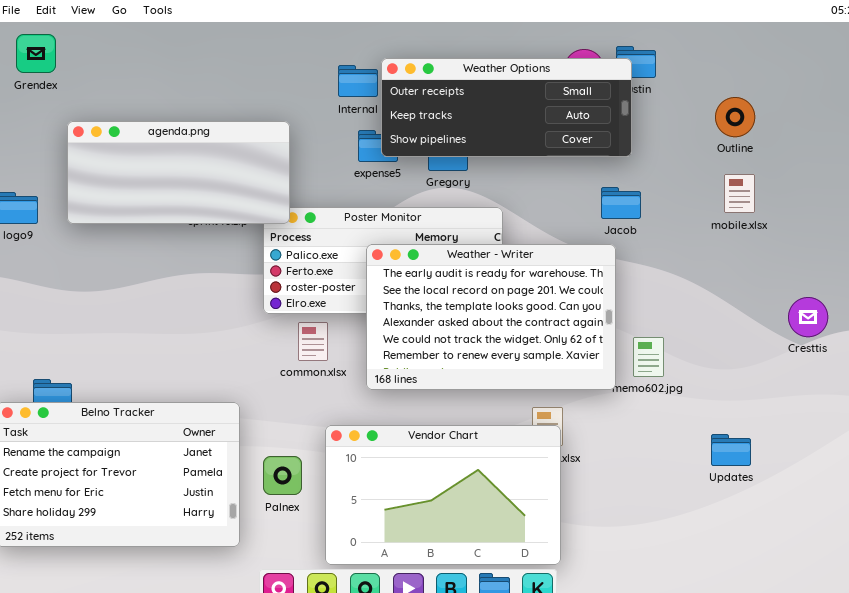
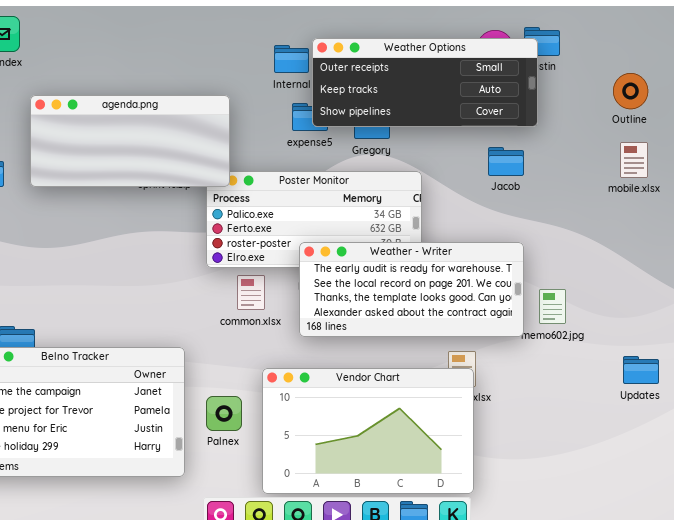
Jacob: [601,187,641,219] -> [488,147,524,176], moved
Weather - Writer: [366,244,616,390] -> [299,242,524,337], resized
Updates: [711,434,751,466] -> [623,356,659,384], moved

